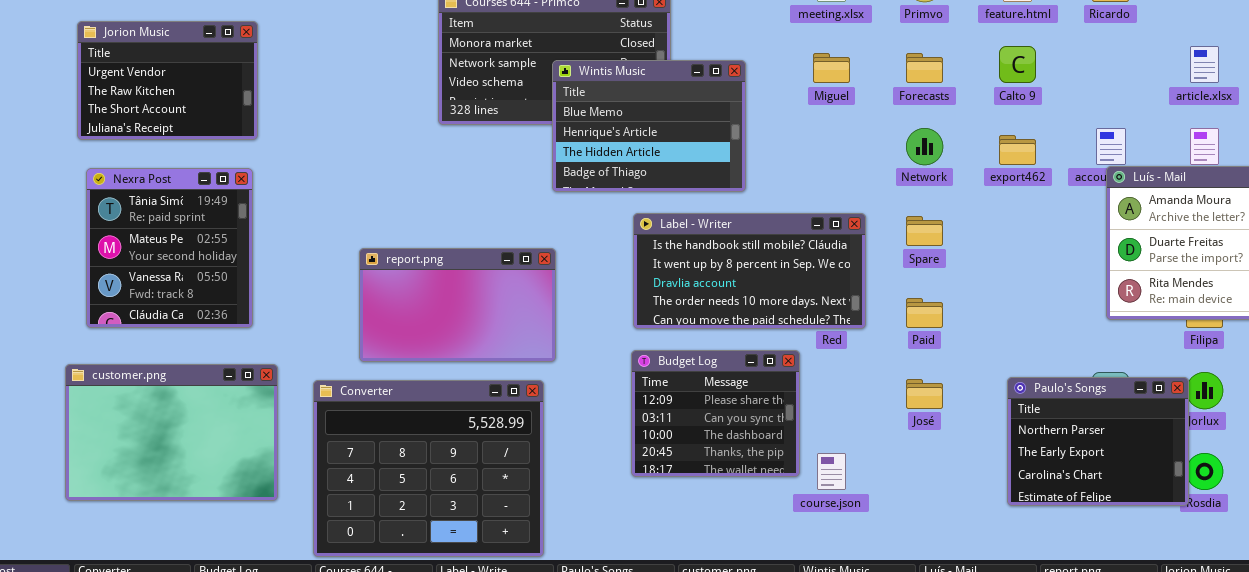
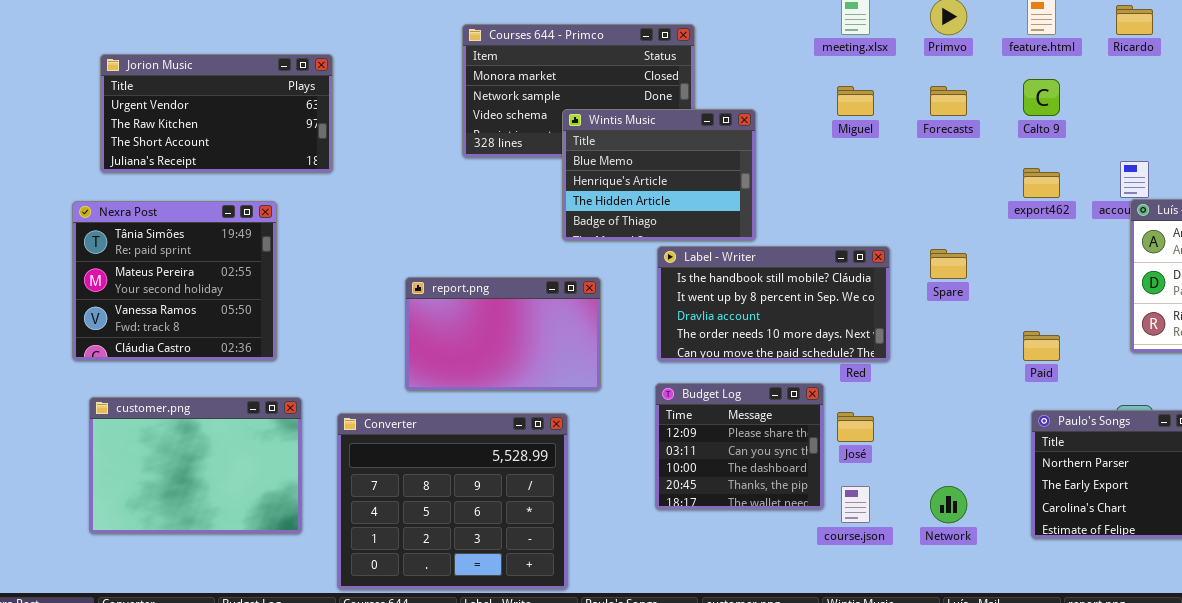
Jorion Music: [77,21,258,140] -> [100,54,333,173], resized
Wintis Music: [552,60,746,192] -> [562,109,756,241], moved
Network: [906,128,943,165] -> [930,486,967,523], moved
Nexra Post: [86,168,253,328] -> [72,201,277,361], resized
report.png: [359,248,556,362] -> [405,277,601,391], moved
Paid: [906,298,943,328] -> [1023,331,1060,361], moved
José: [906,379,943,409] -> [837,412,874,442], moved

